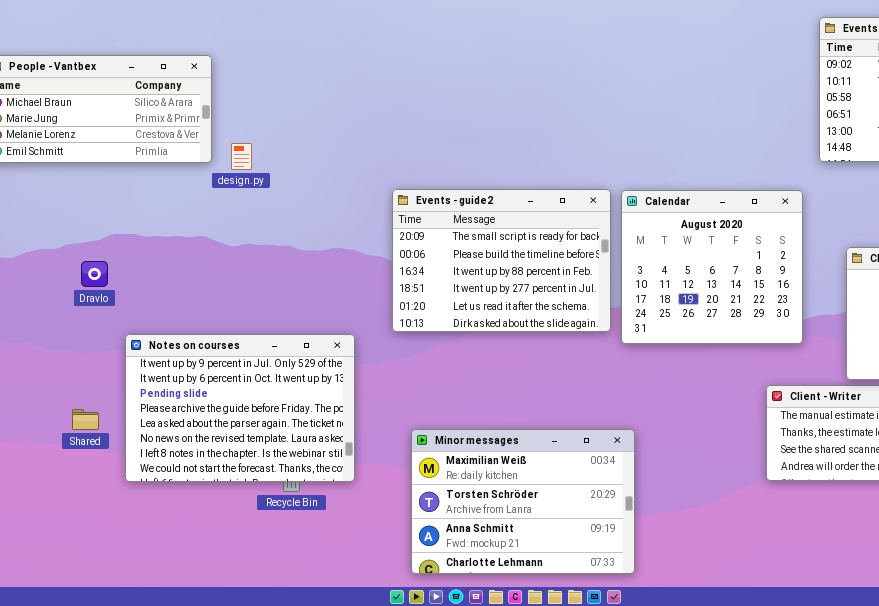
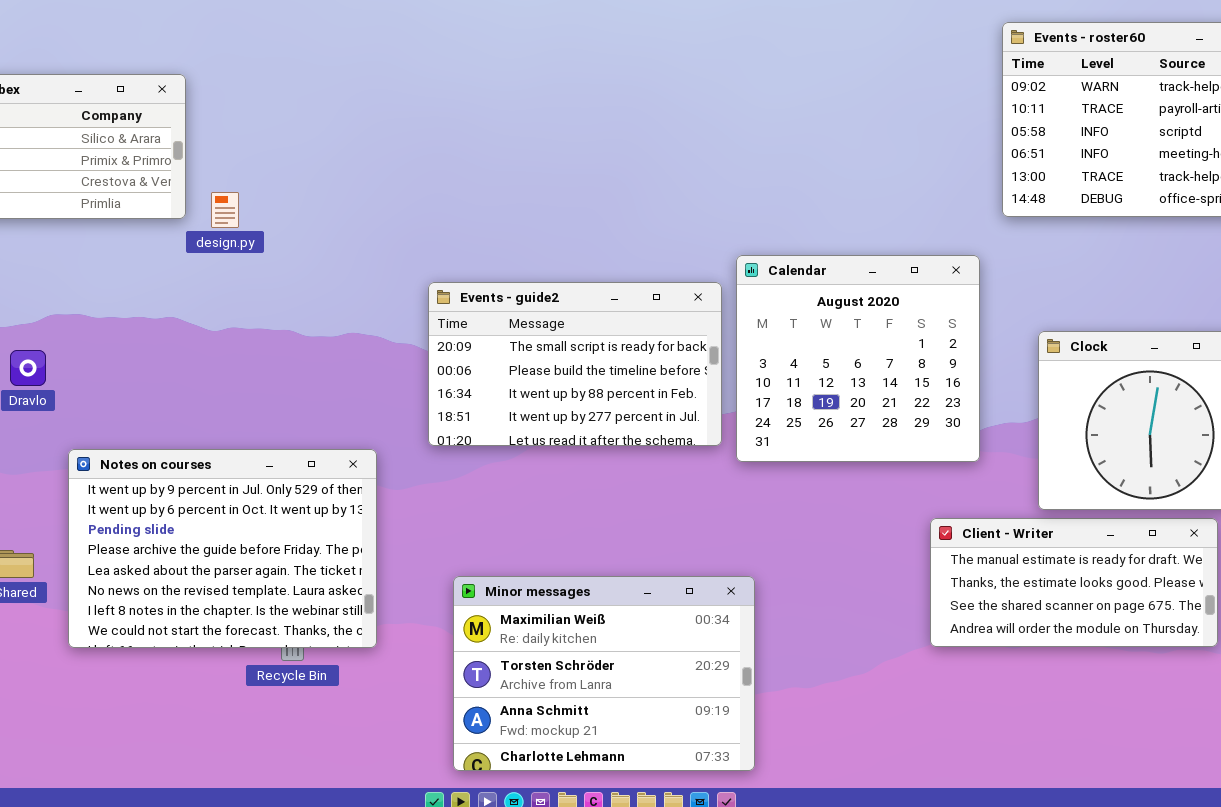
Events - guide2: [392,189,611,332] -> [428,282,722,446], resized

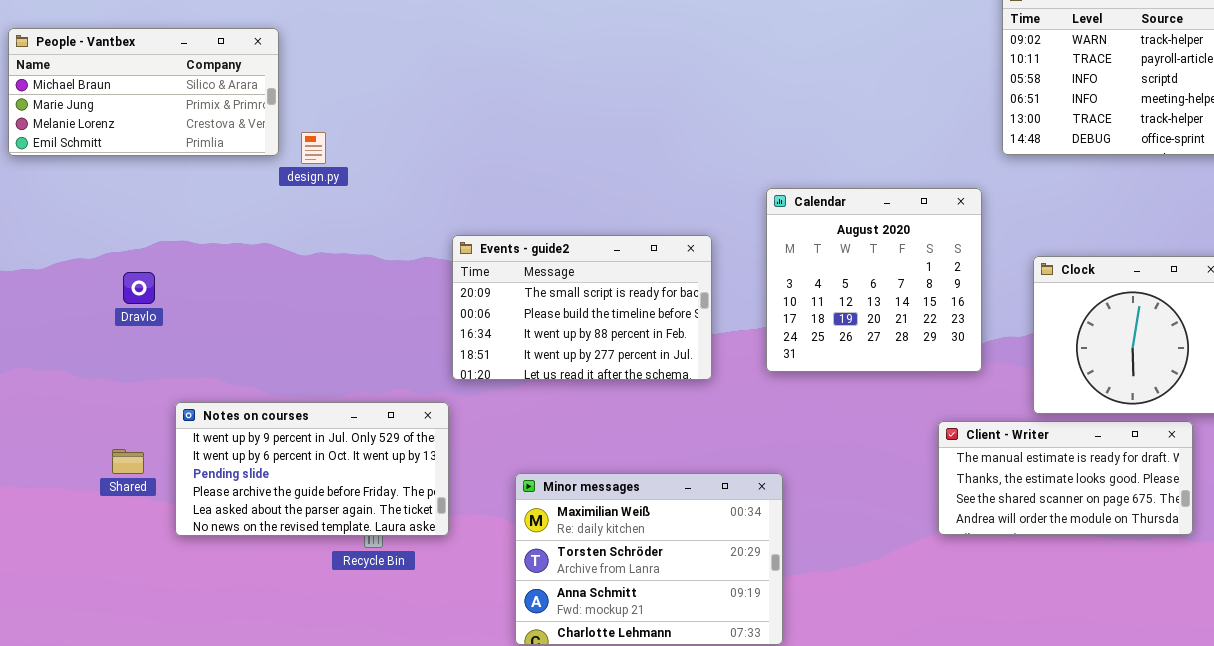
Events - guide2: [428,282,722,446] -> [452,235,712,380], moved
Notes on courses: [68,449,377,648] -> [175,402,449,536], resized

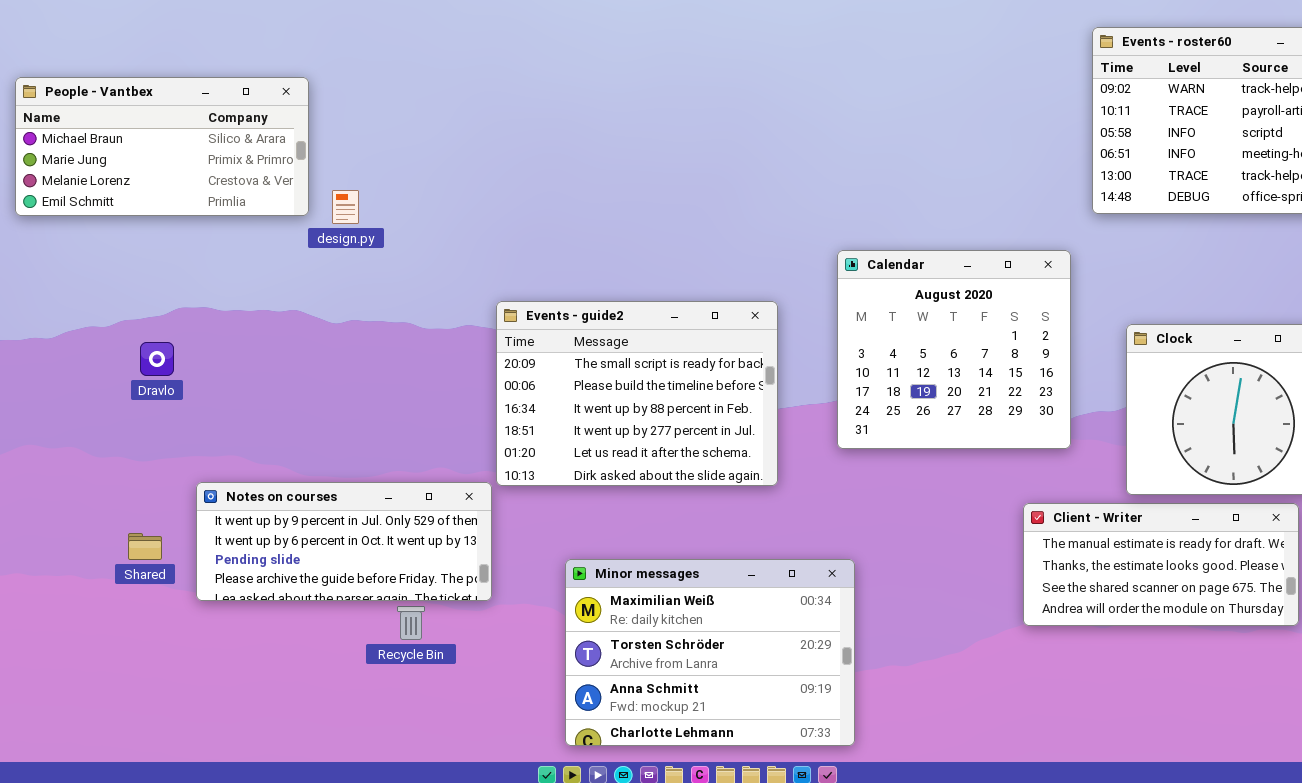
Events - guide2: [452,235,712,380] -> [496,301,778,486], resized
Notes on courses: [175,402,449,536] -> [196,482,492,601], resized

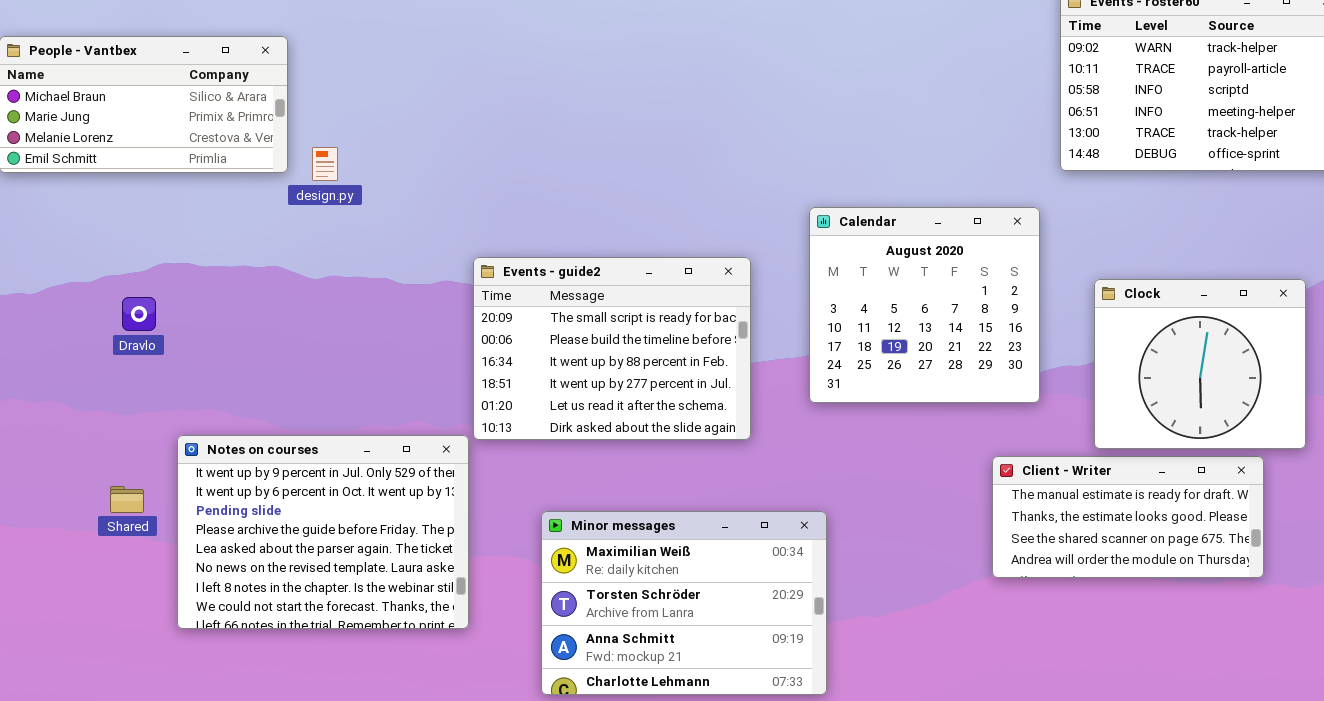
Notes on courses: [196,482,492,601] -> [177,435,469,629], resized

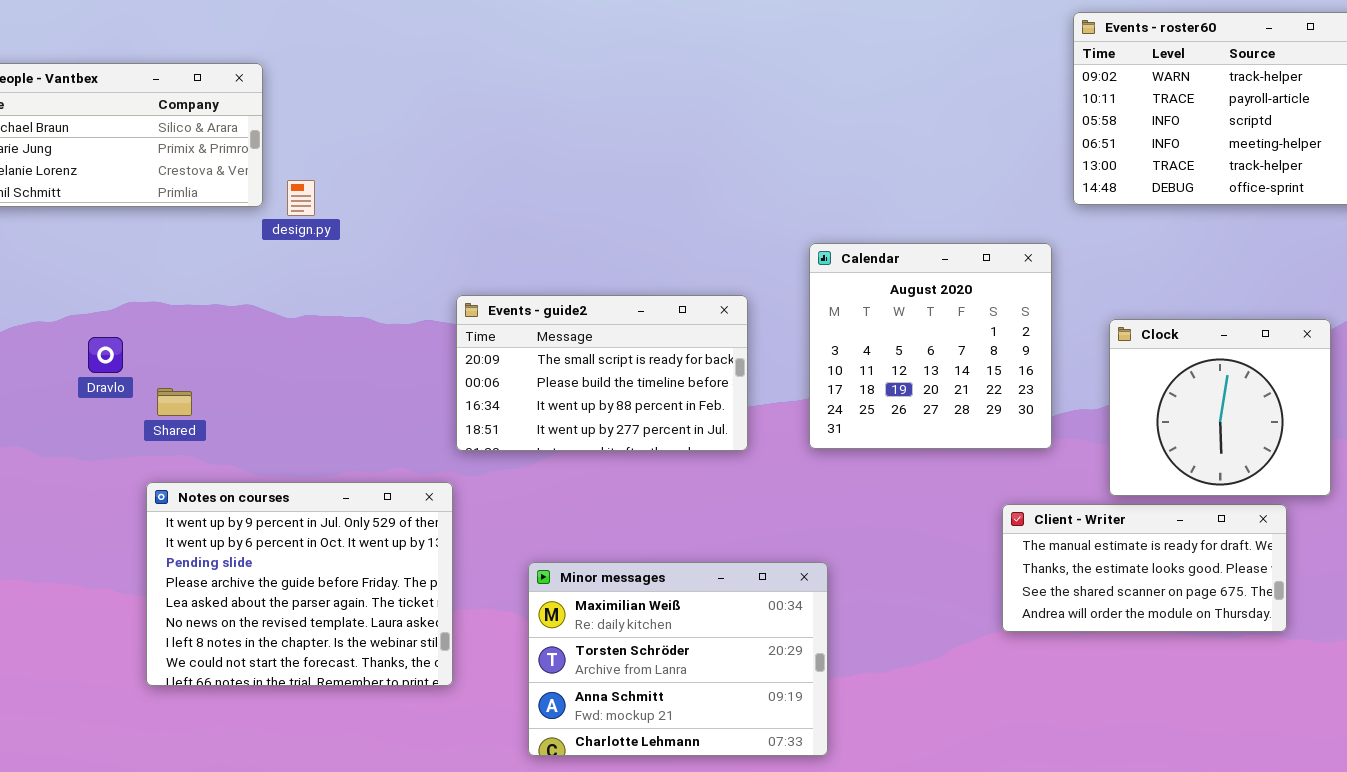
Events - guide2: [473,257,751,440] -> [456,295,748,451], resized
Shared: [110,486,144,513] -> [157,388,192,416], moved

